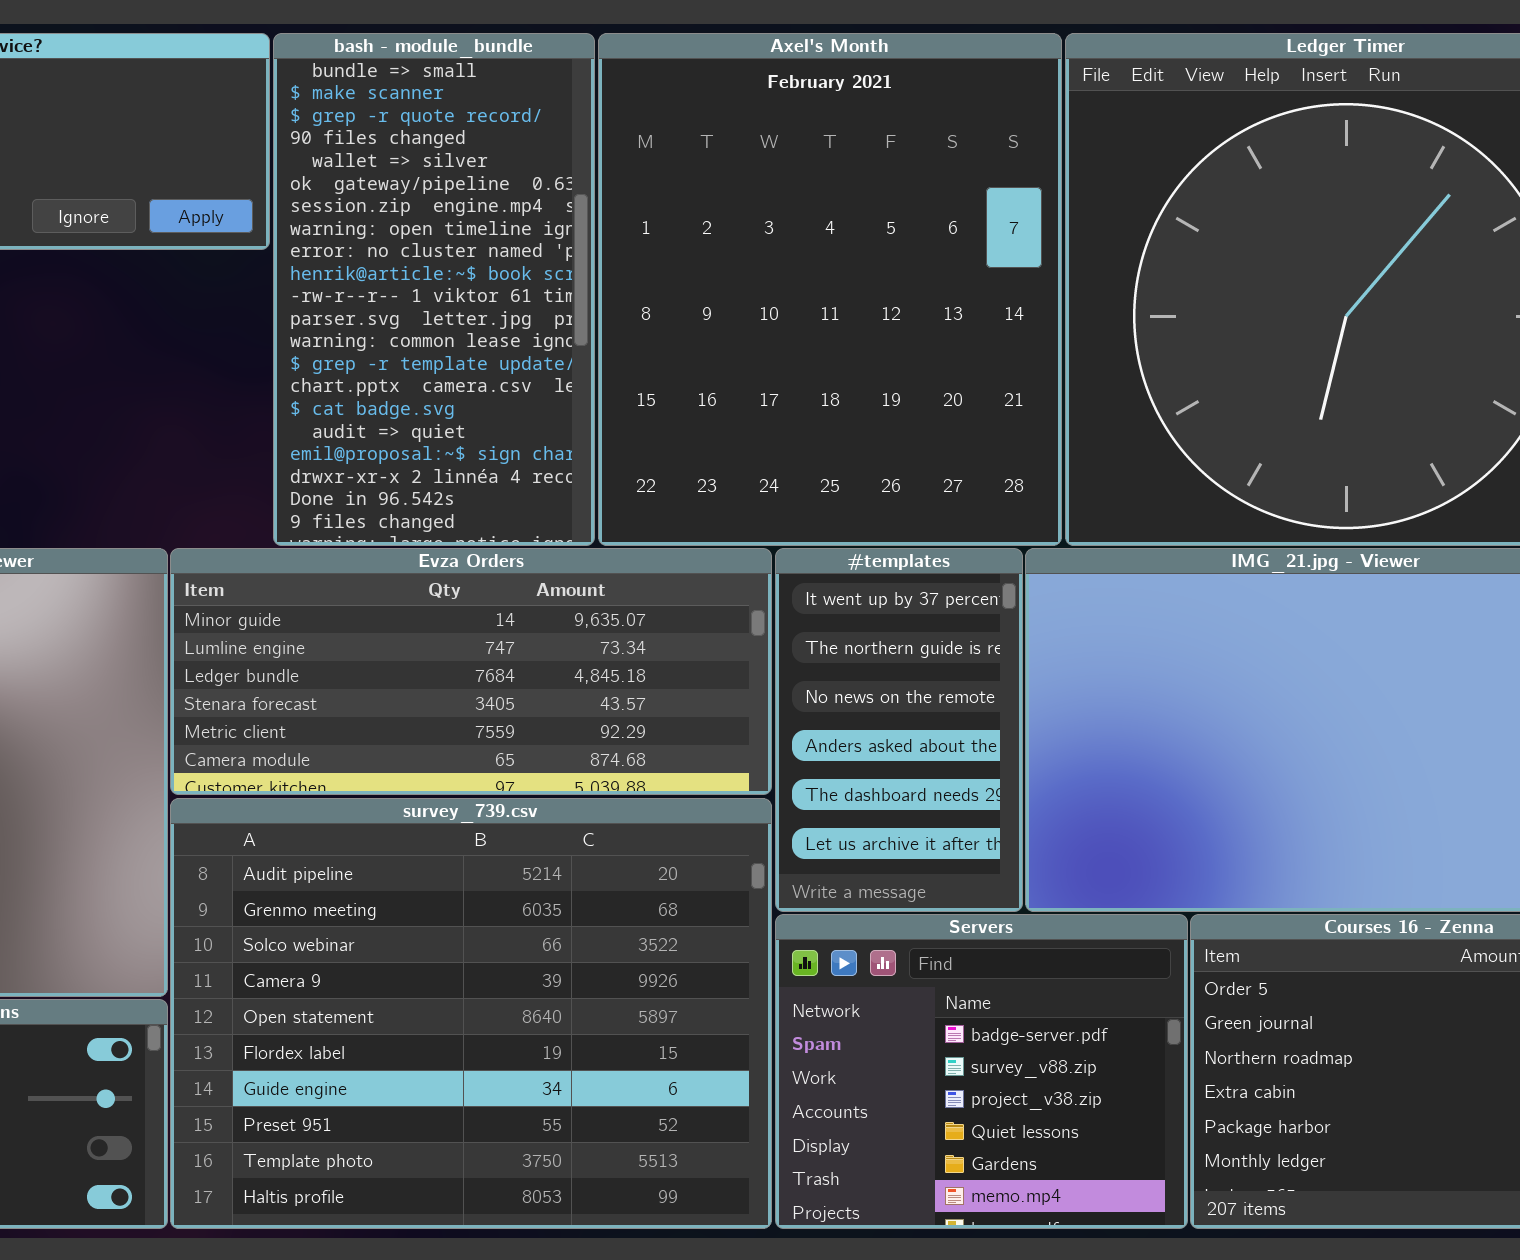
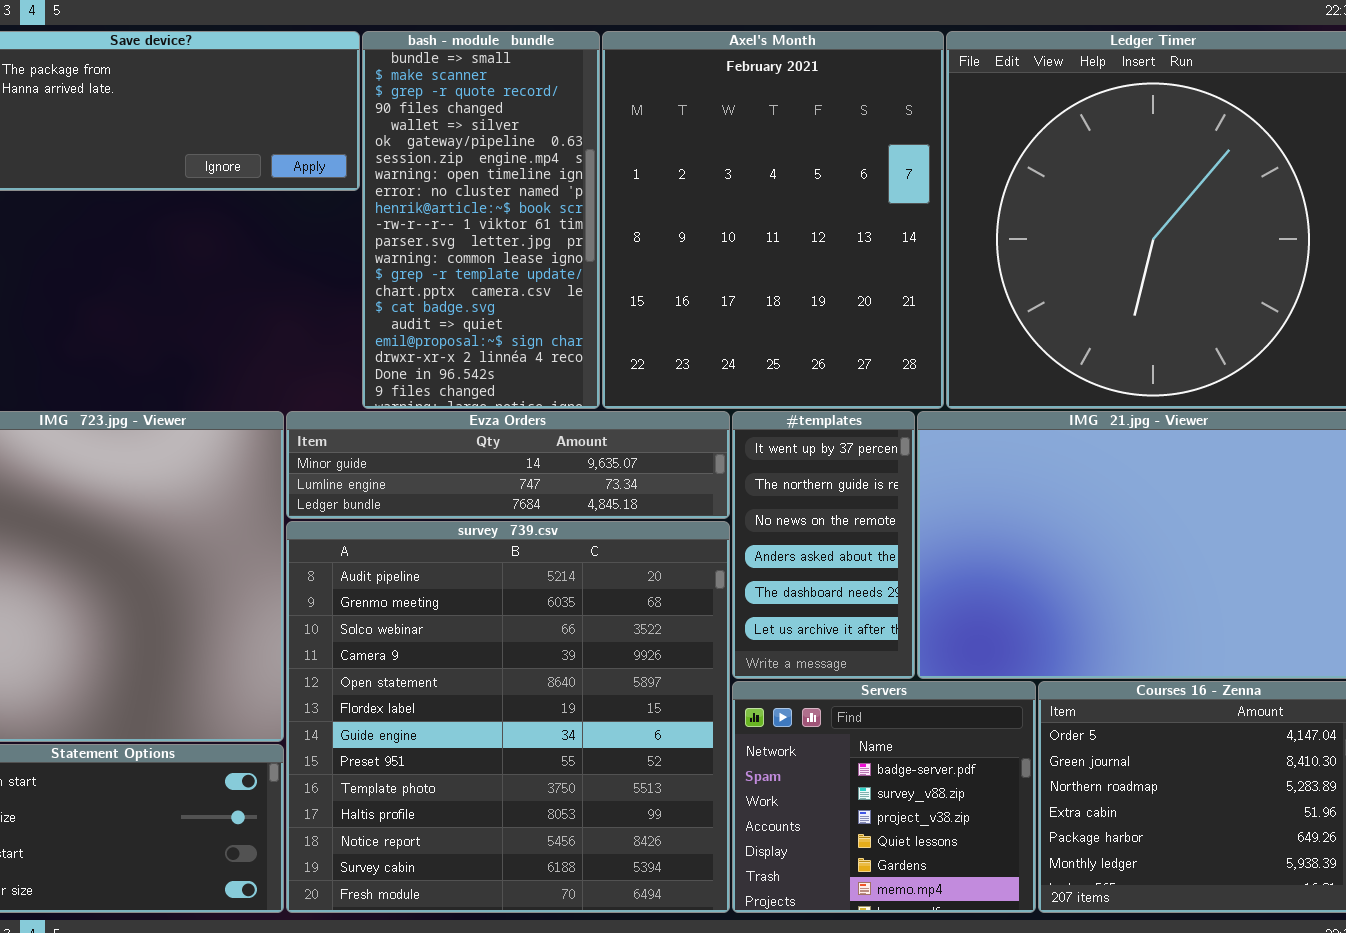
Evza Orders: [170,548,772,795] -> [286,411,730,519], resized
survey_739.csv: [170,798,772,1229] -> [286,521,730,913], resized

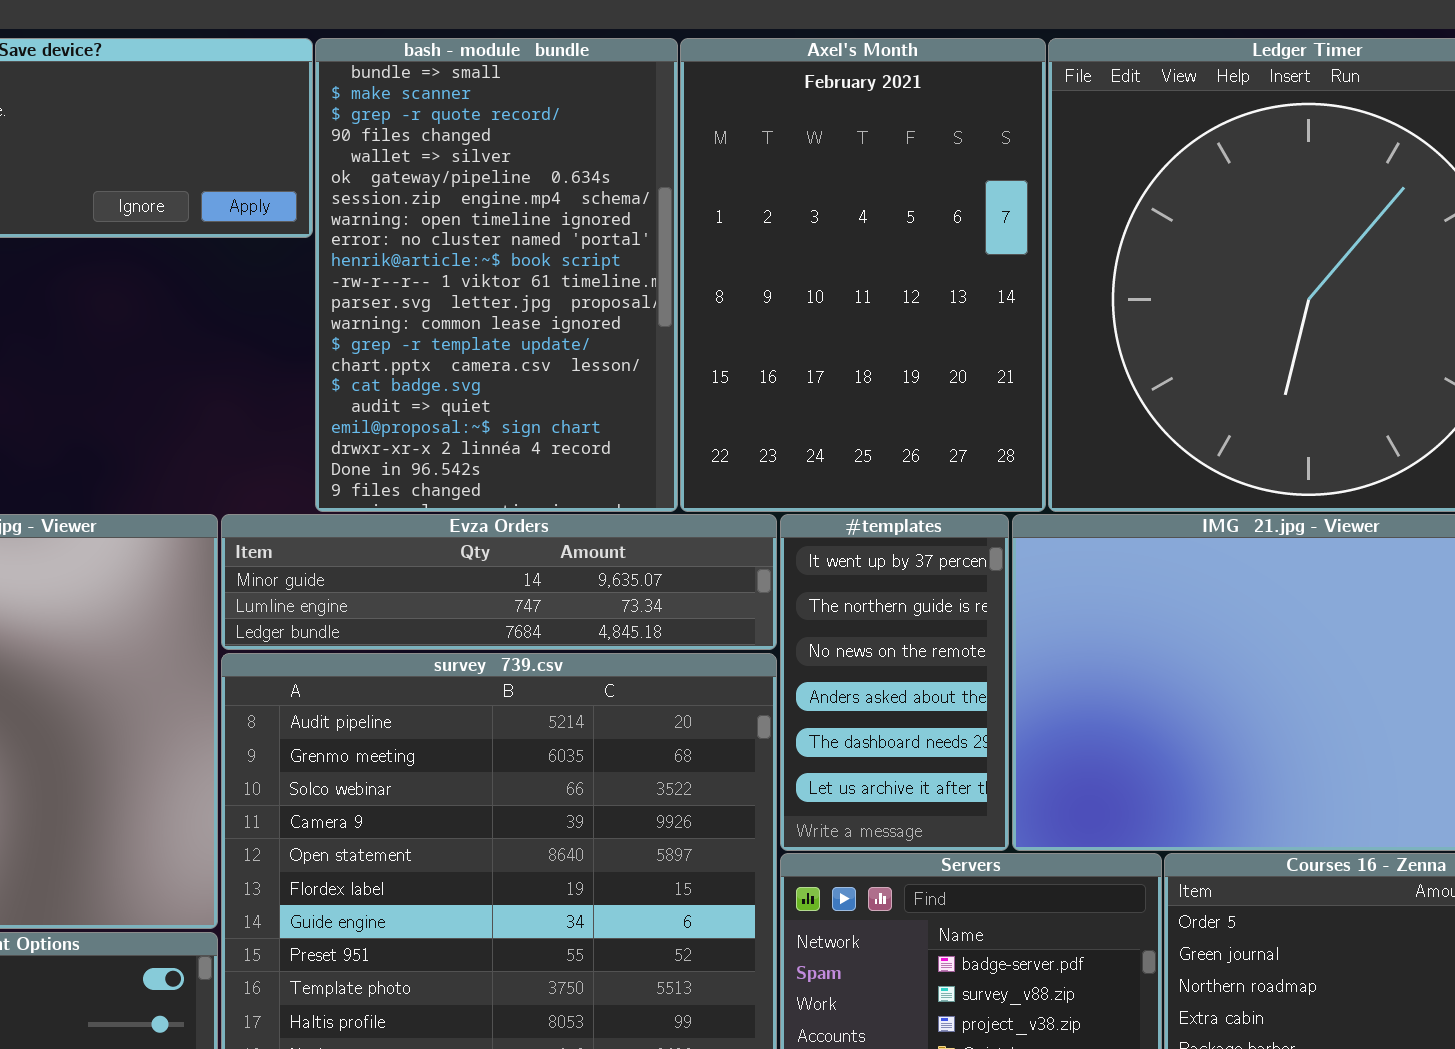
bash - module_bundle: [362,31,600,409] -> [315,38,678,512], resized
Axel's Month: [602,31,944,409] -> [680,38,1046,512], resized

